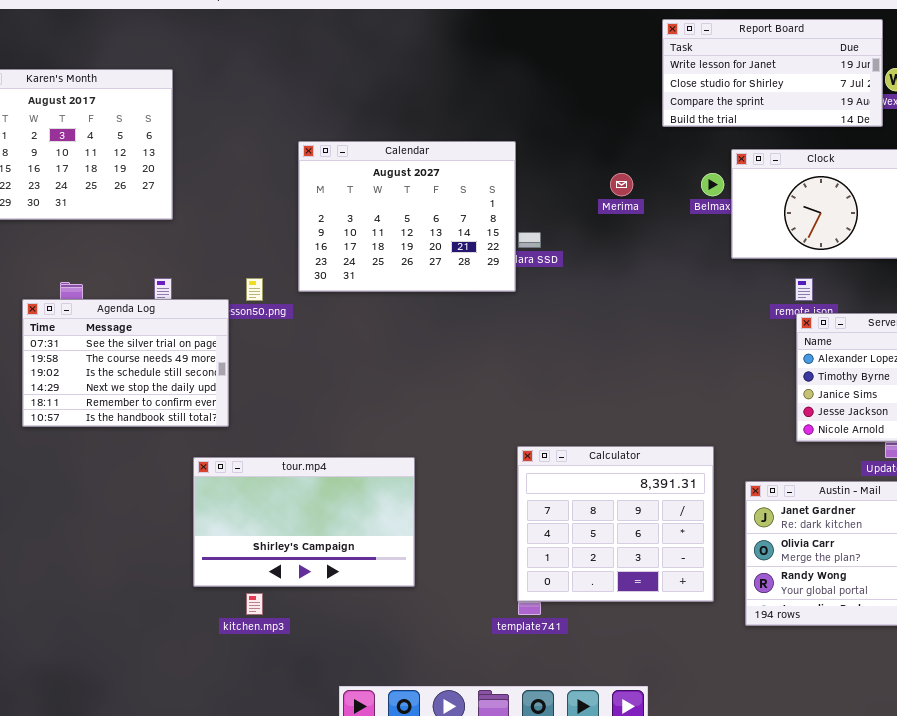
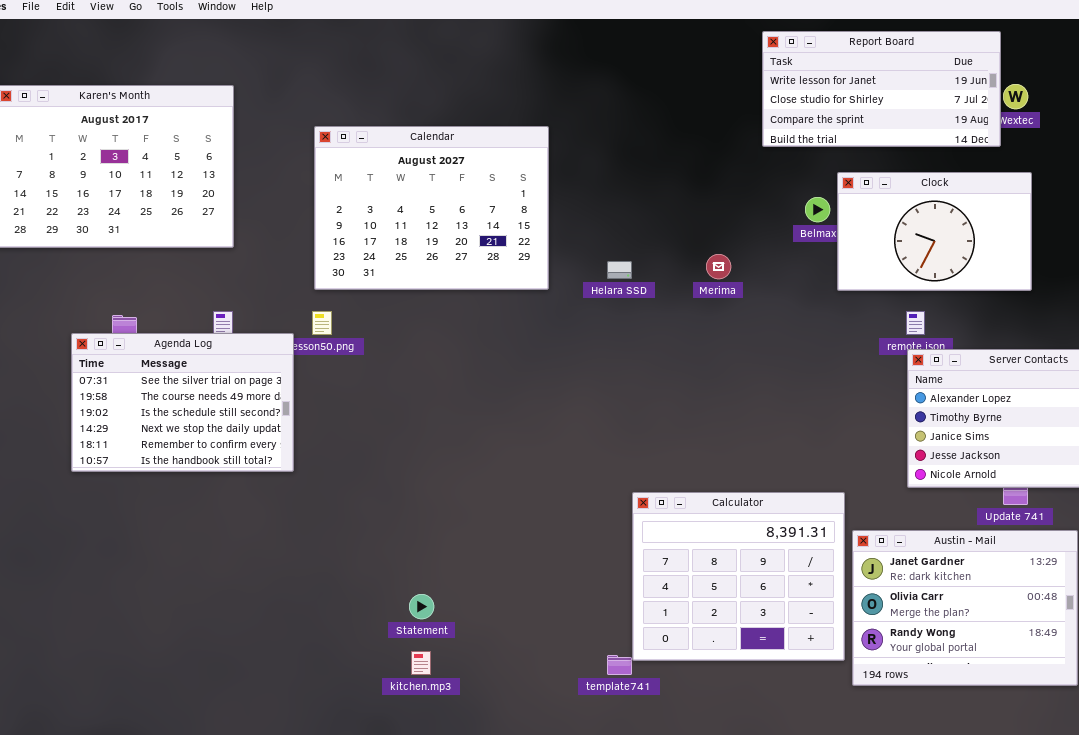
Calendar: [298,141,516,292] -> [314,126,549,290], moved
Merima: [610,173,633,196] -> [706,254,731,279], moved
Calculator: [517,446,714,602] -> [632,492,845,661], moved
tour.mp4: [193,457,415,587] -> none, closed
kitchen.mp3: [246,593,263,615] -> [411,651,431,675], moved

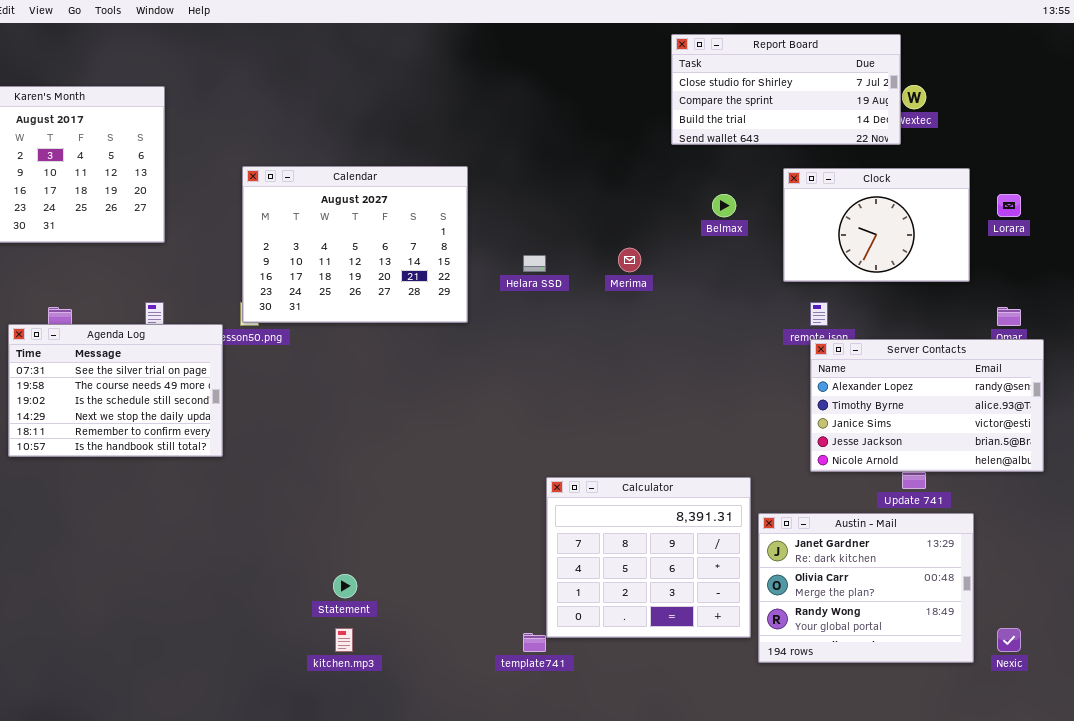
Report Board: [762,31,1001,147] -> [671,34,901,145], scrolled down 1 row
Calendar: [314,126,549,290] -> [242,166,468,323], moved
Clock: [837,172,1032,291] -> [783,168,970,282], moved

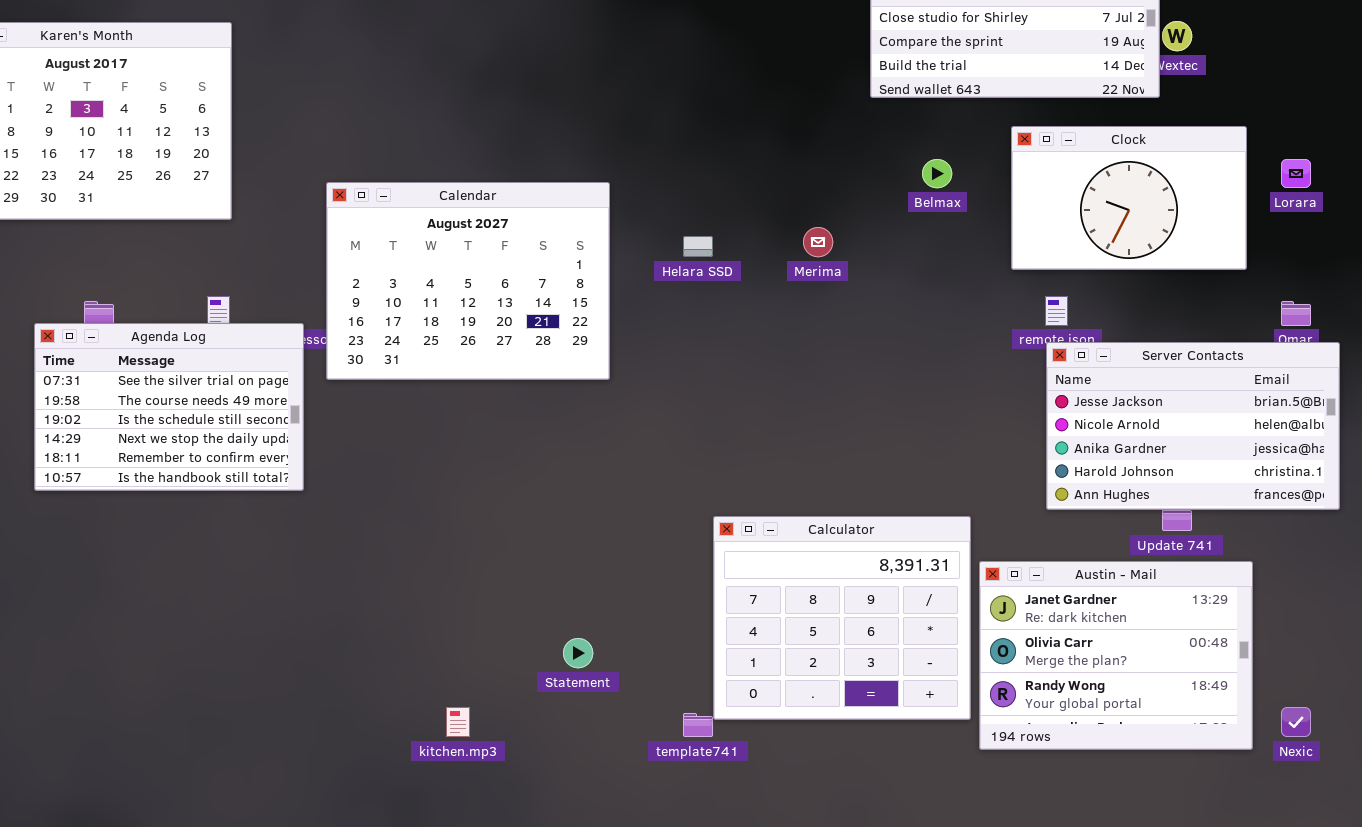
Calendar: [242,166,468,323] -> [326,182,610,380], moved
Server Contacts: [810,339,1044,472] -> [1046,342,1340,510], scrolled down 3 rows
Statement: [333,574,357,598] -> [563,638,593,668], moved

